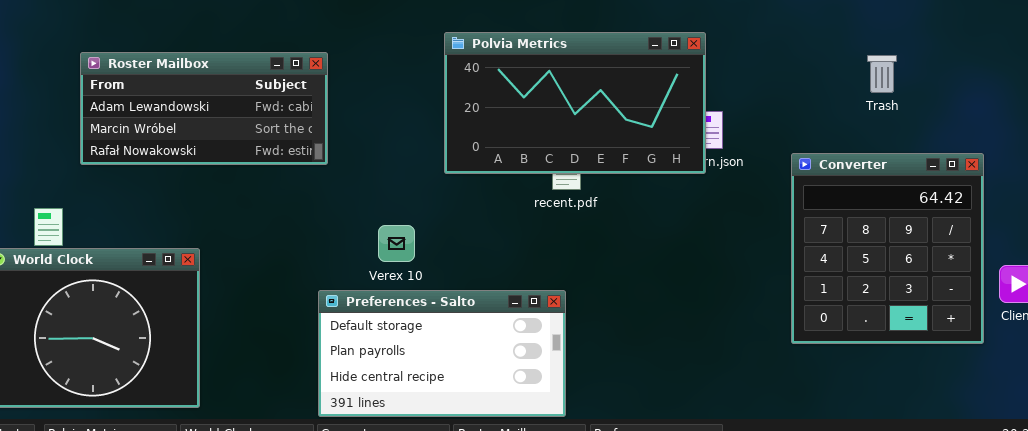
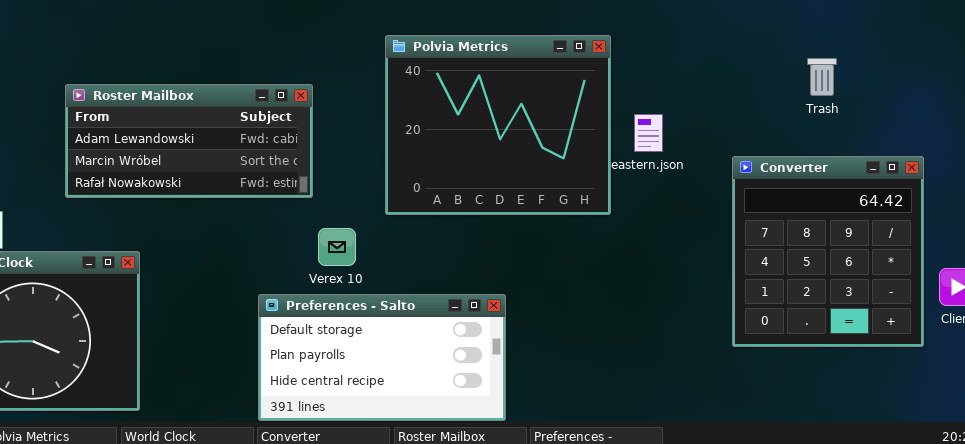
Polvia Metrics: [444,32,706,174] -> [385,35,611,215], resized
Roster Mailbox: [80,52,328,165] -> [65,84,313,198], moved

